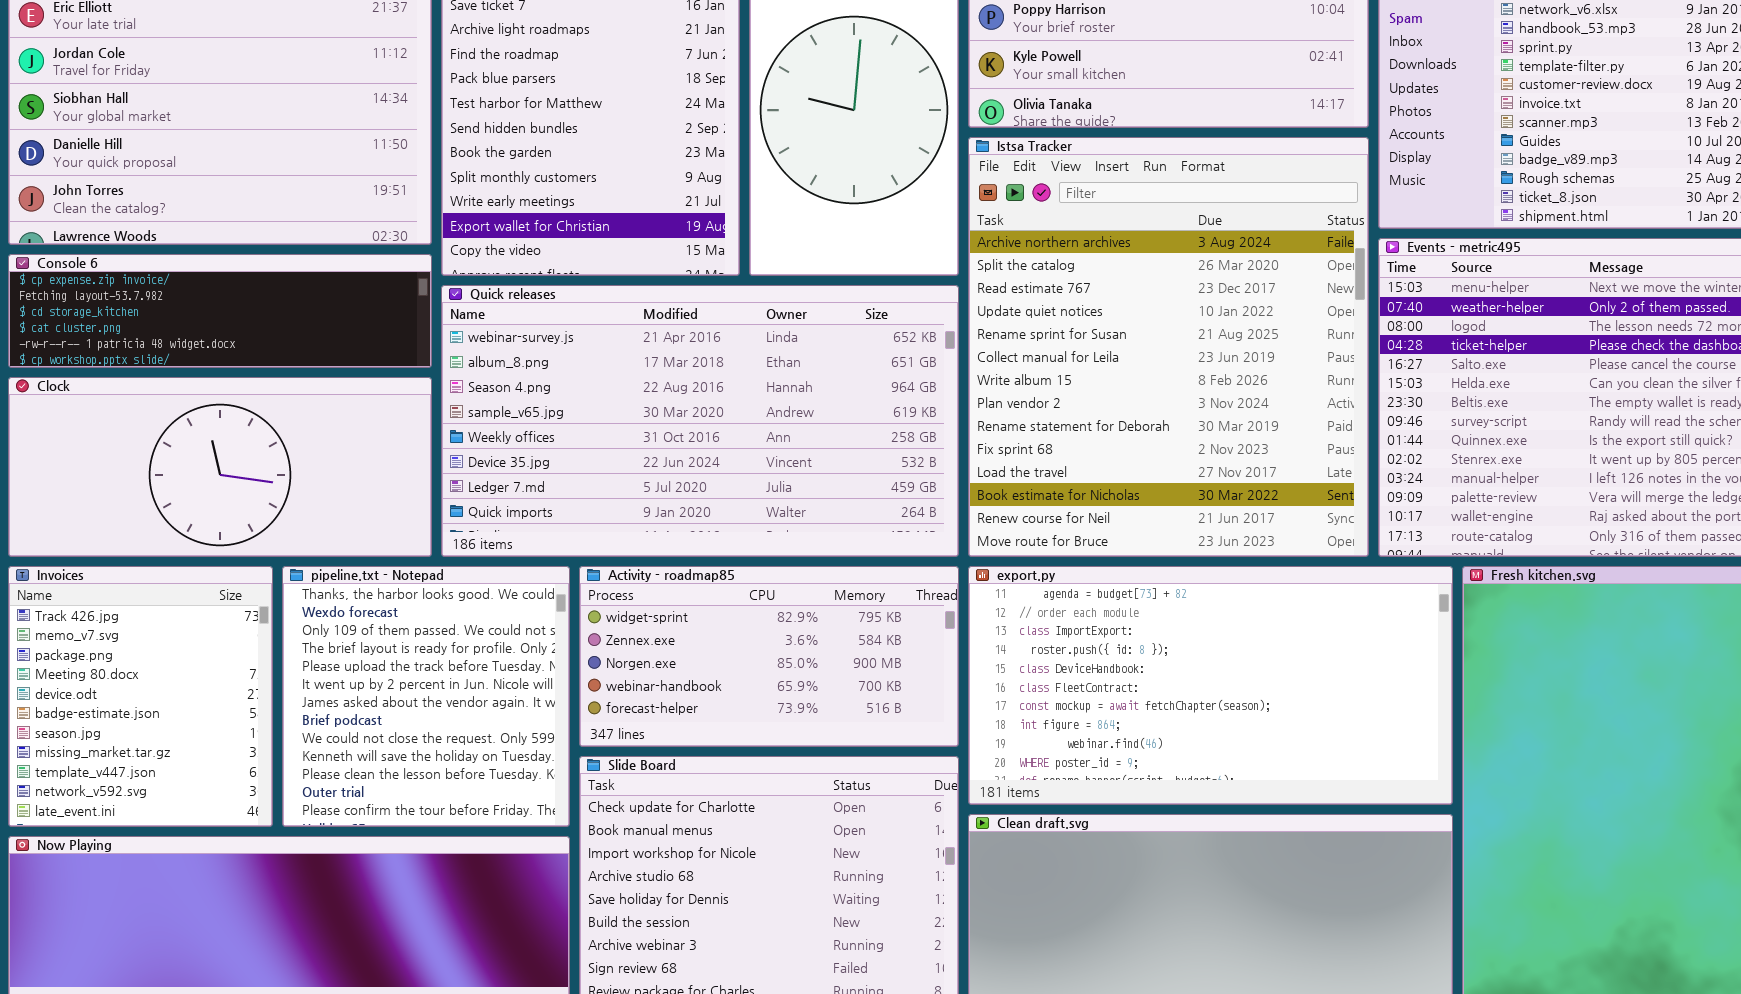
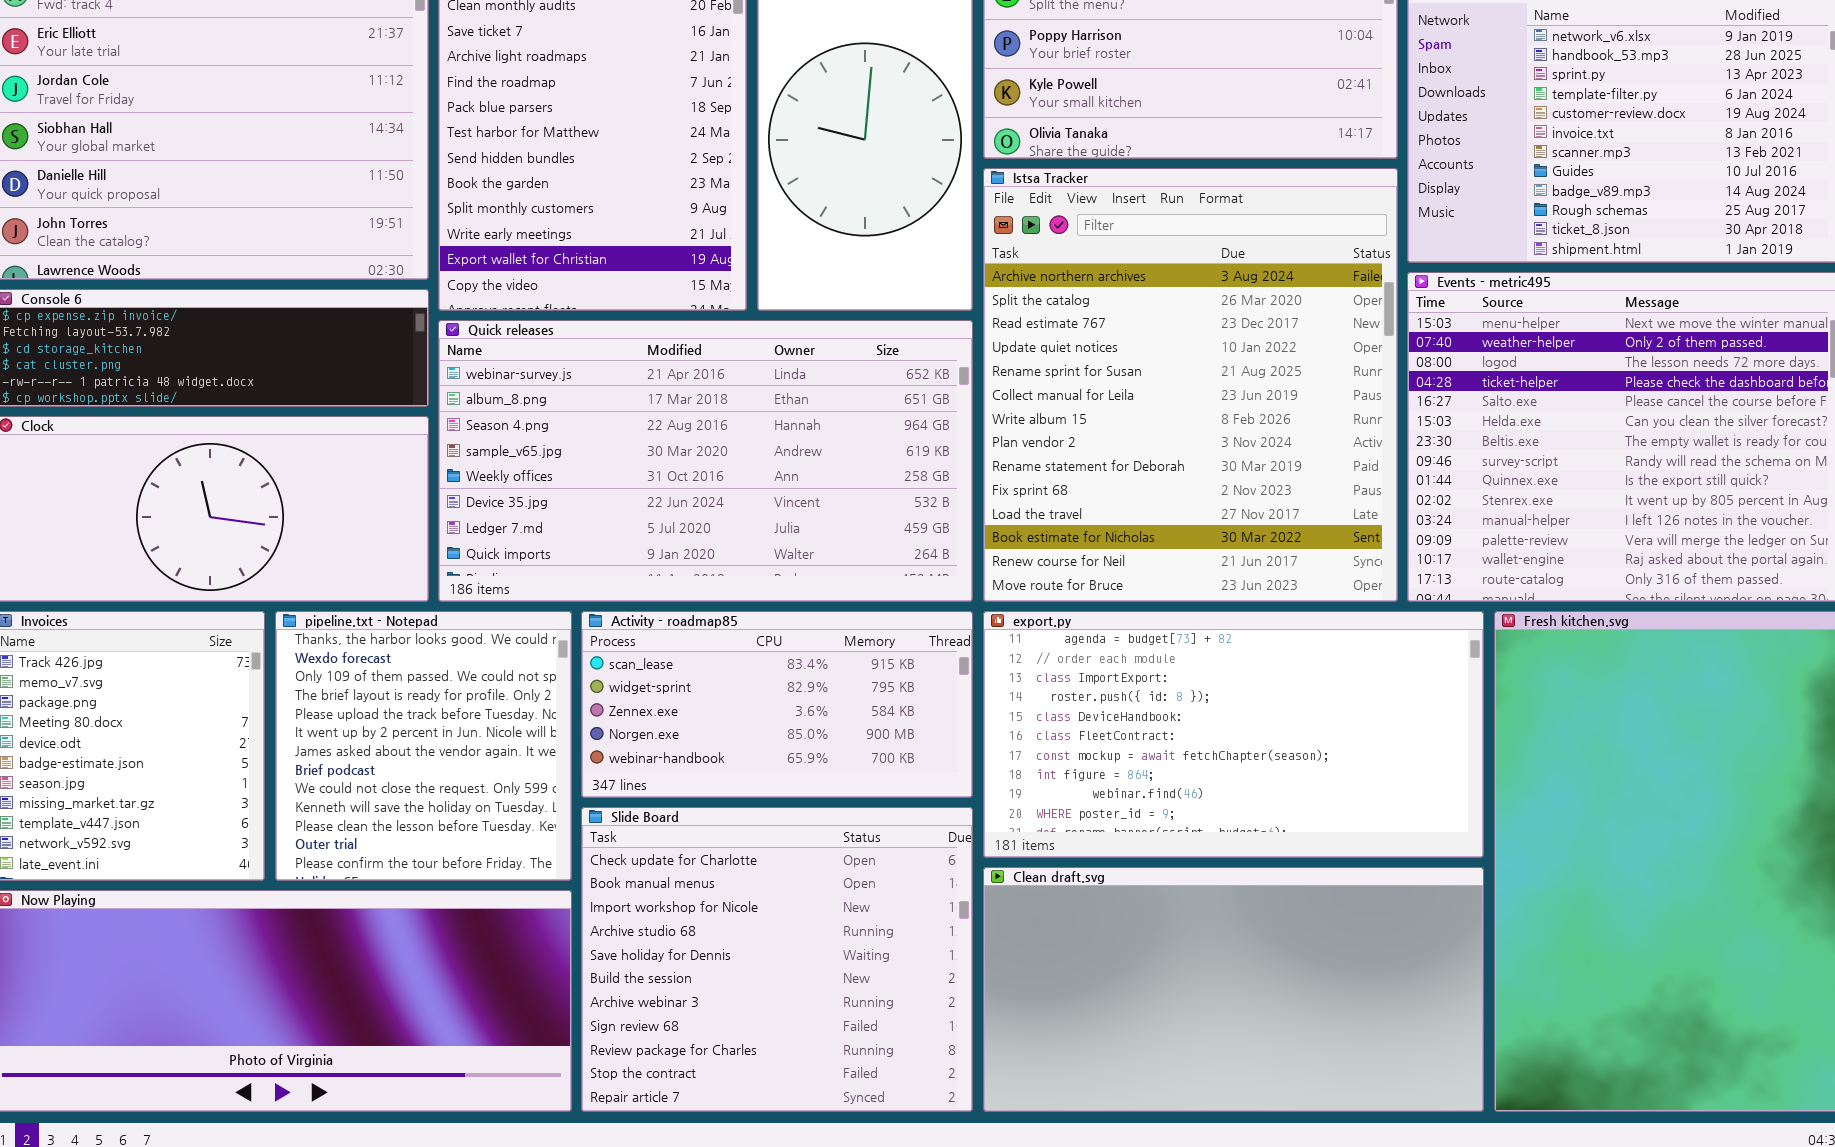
Activity - roadmap85: [579,566,959,747] -> [581,611,973,798], scrolled up 1 row

